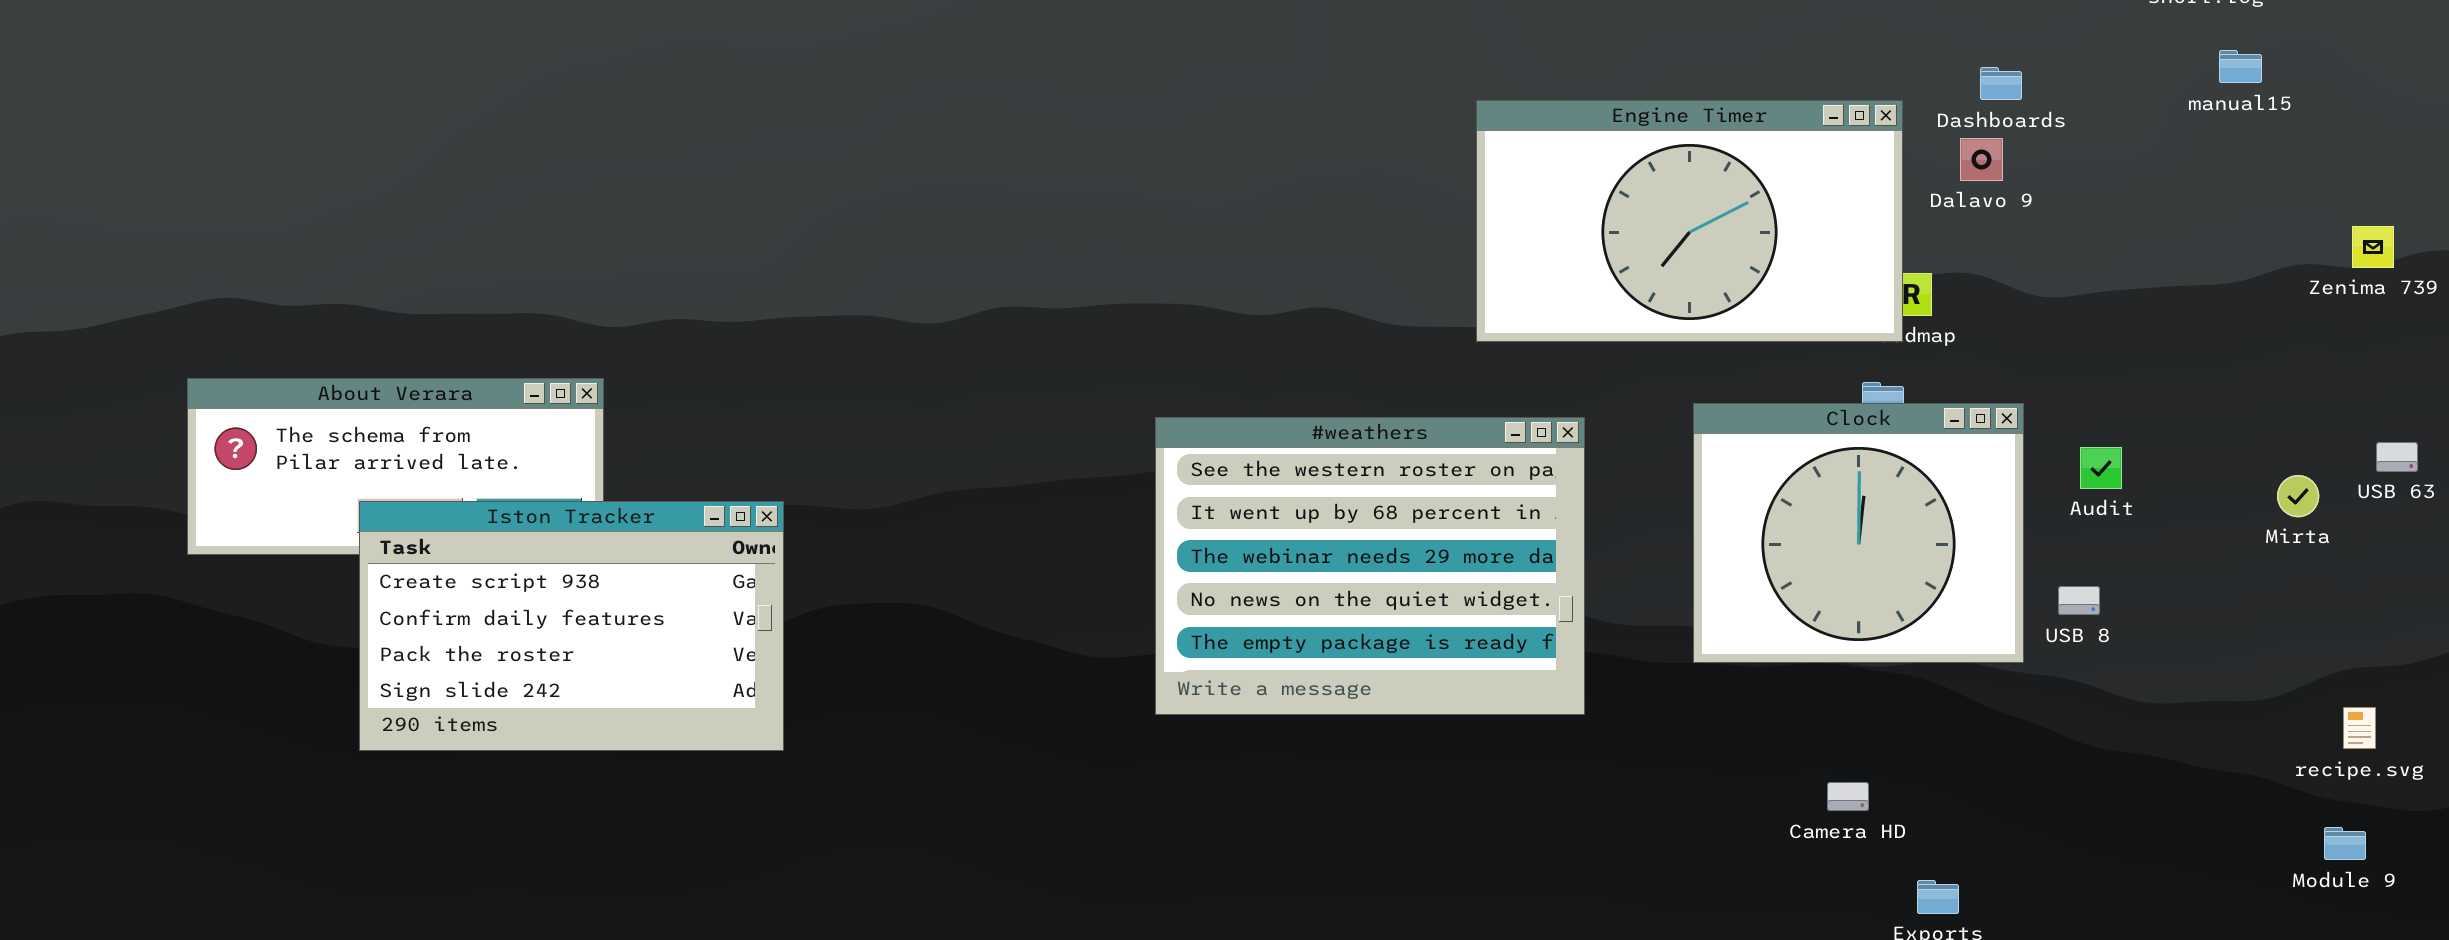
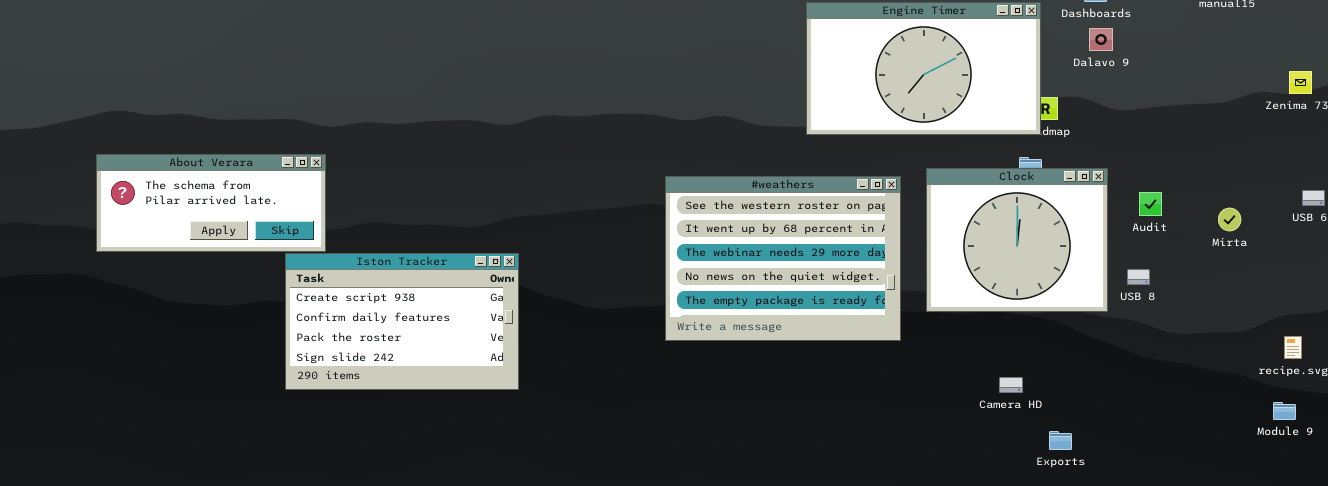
Dalavo 9: [1960,138,2003,181] -> [1089,28,1113,51], moved
#weathers: [1155,417,1585,715] -> [665,176,901,341], moved
Mirta: [2277,475,2319,517] -> [1218,208,1241,231], moved
Iston Tracker: [359,501,784,751] -> [285,253,519,390], moved

